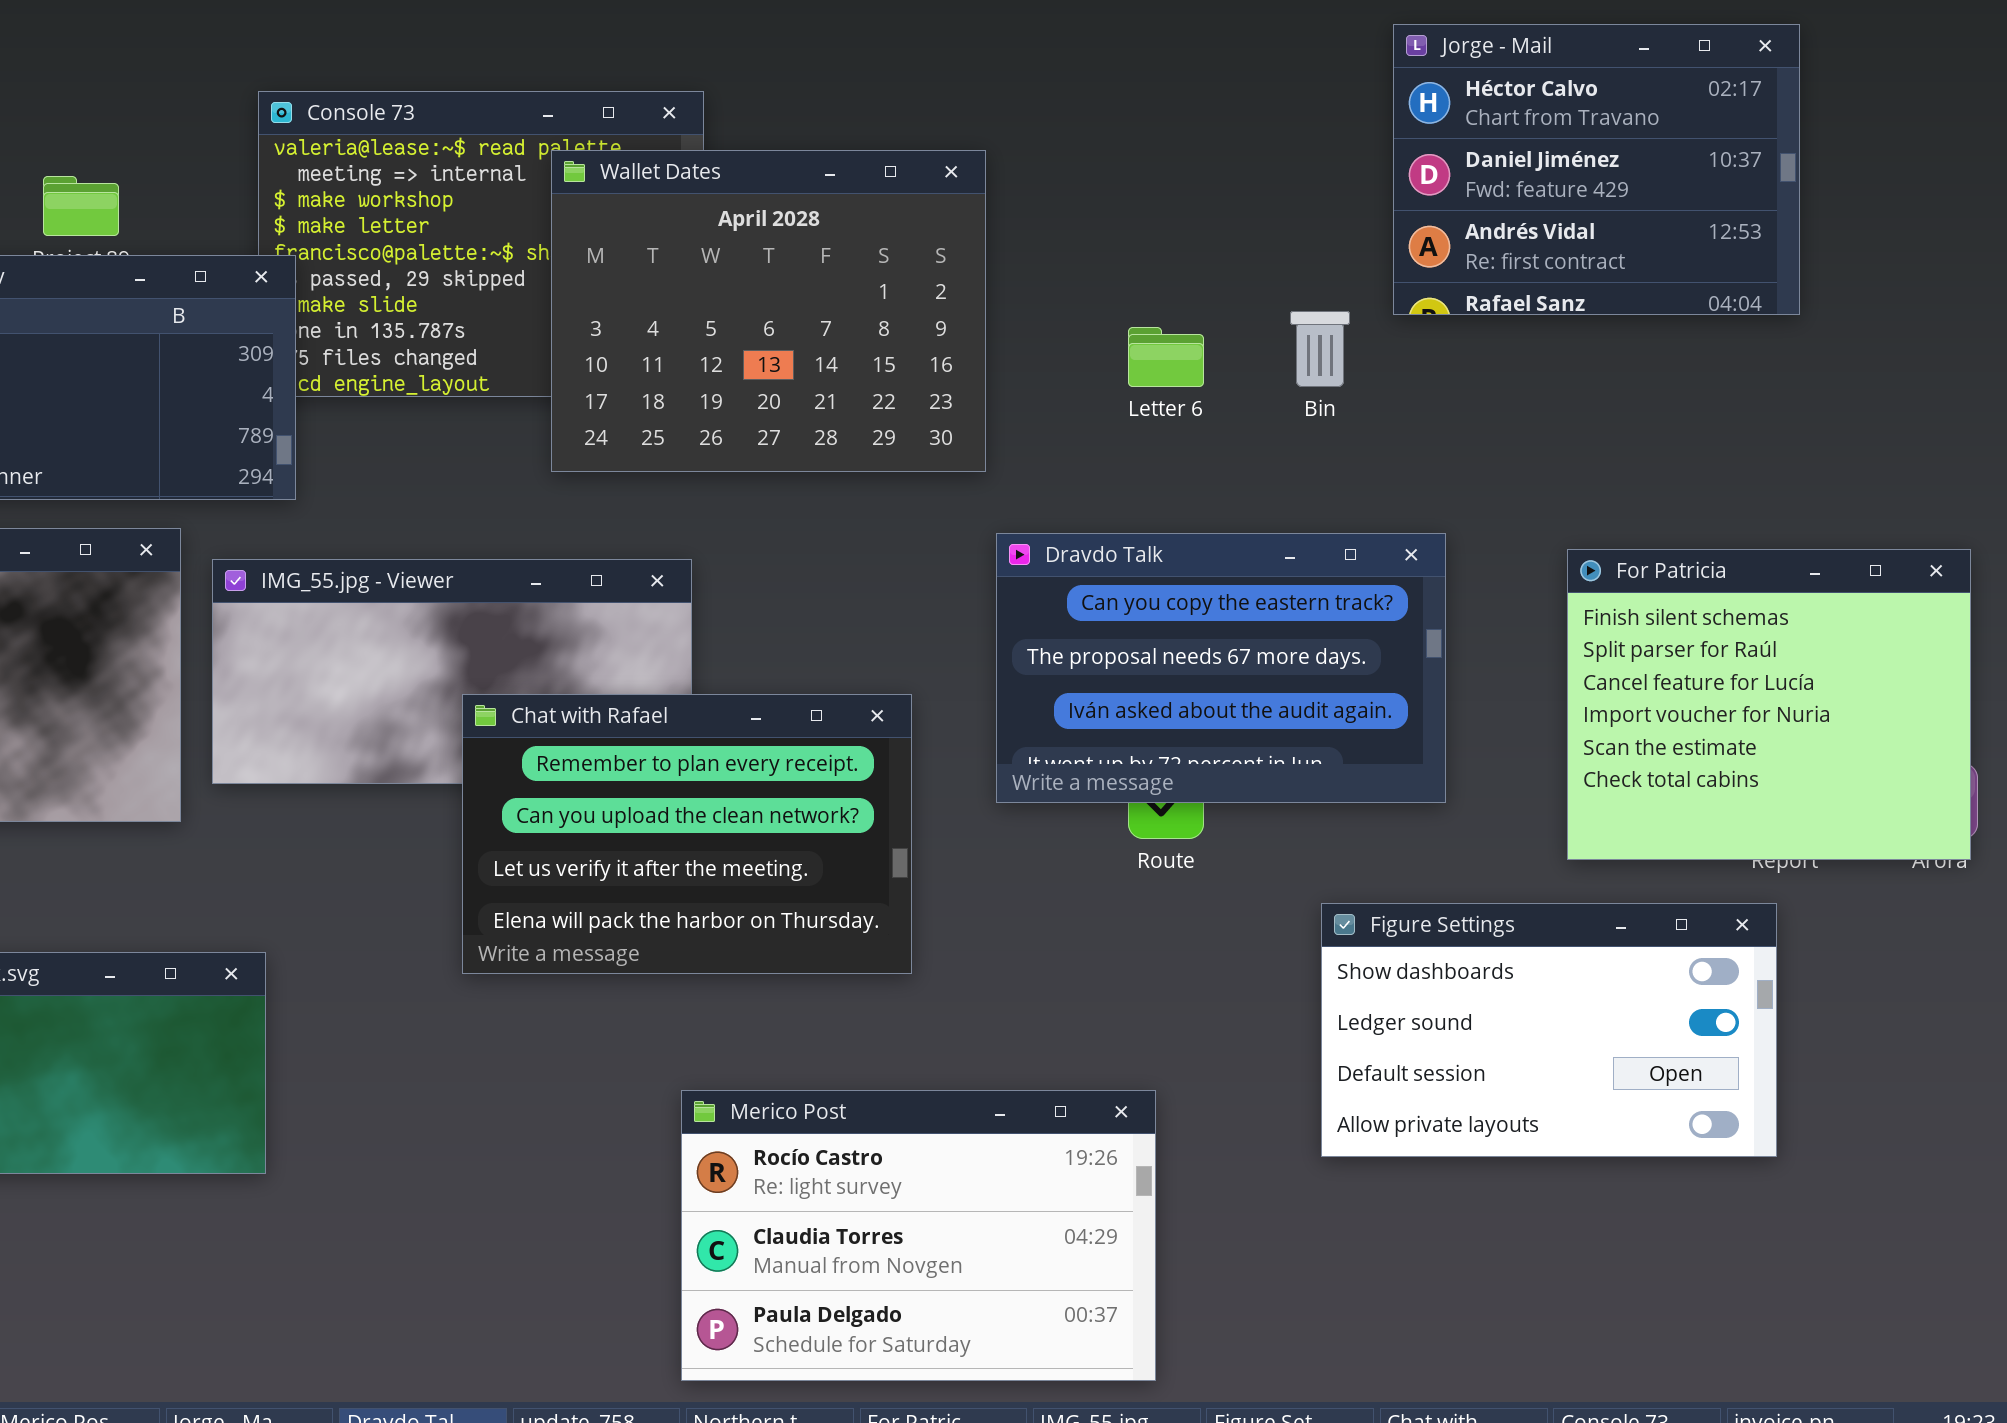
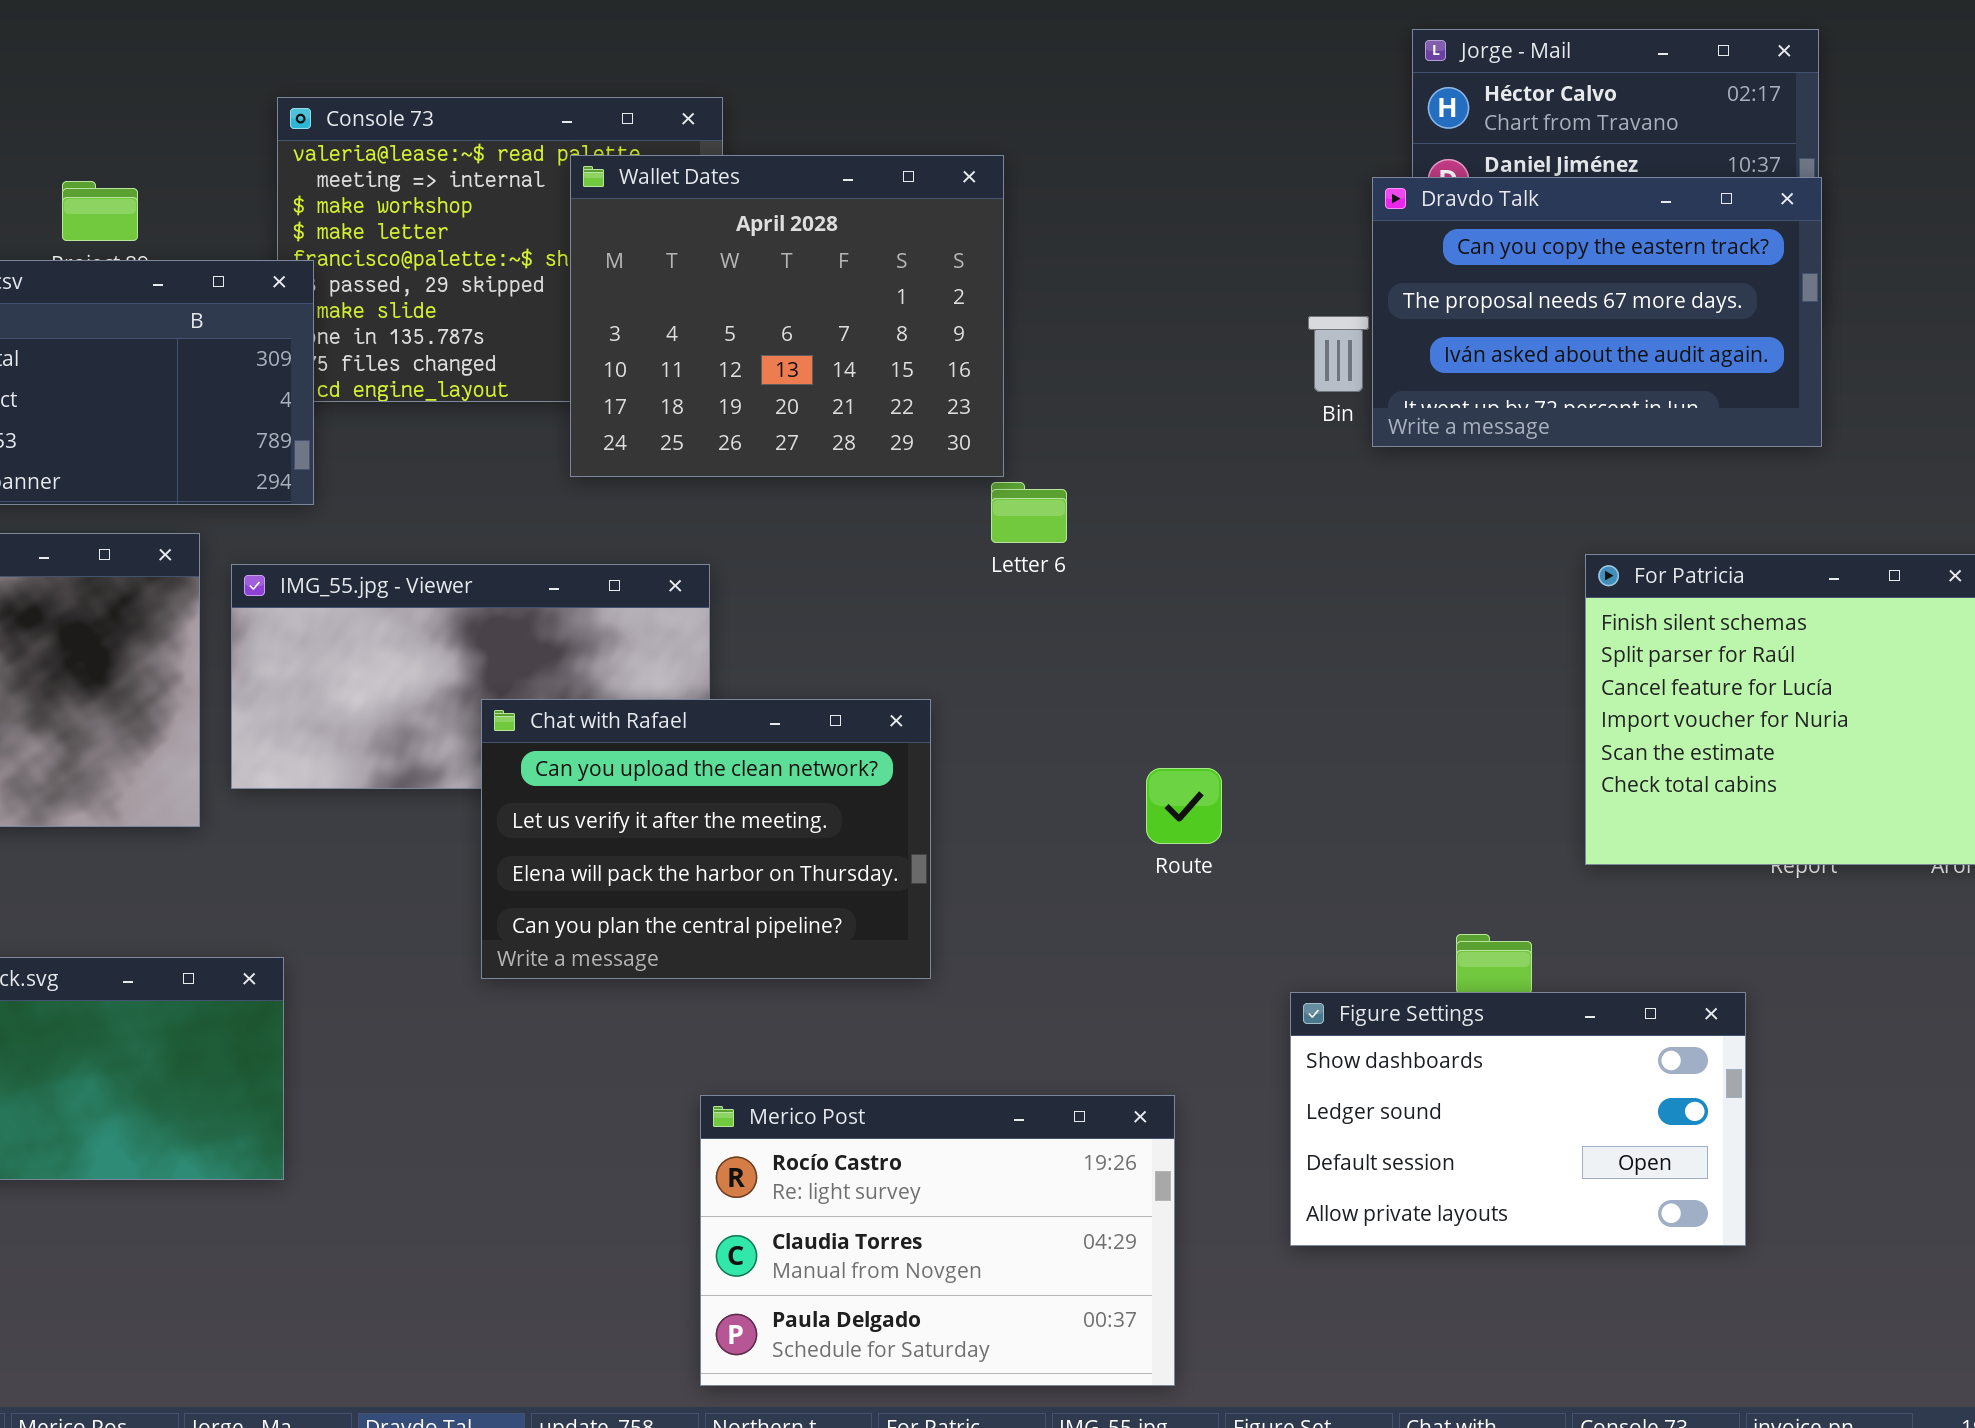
Letter 6: [1128,327,1204,387] -> [991,482,1067,543], moved
Dravdo Talk: [996,533,1446,803] -> [1372,177,1822,447], moved
Chat with Rafael: [462,694,912,974] -> [481,699,931,979], scrolled down 1 row
Figure Settings: [1321,903,1777,1157] -> [1290,992,1746,1246], moved

